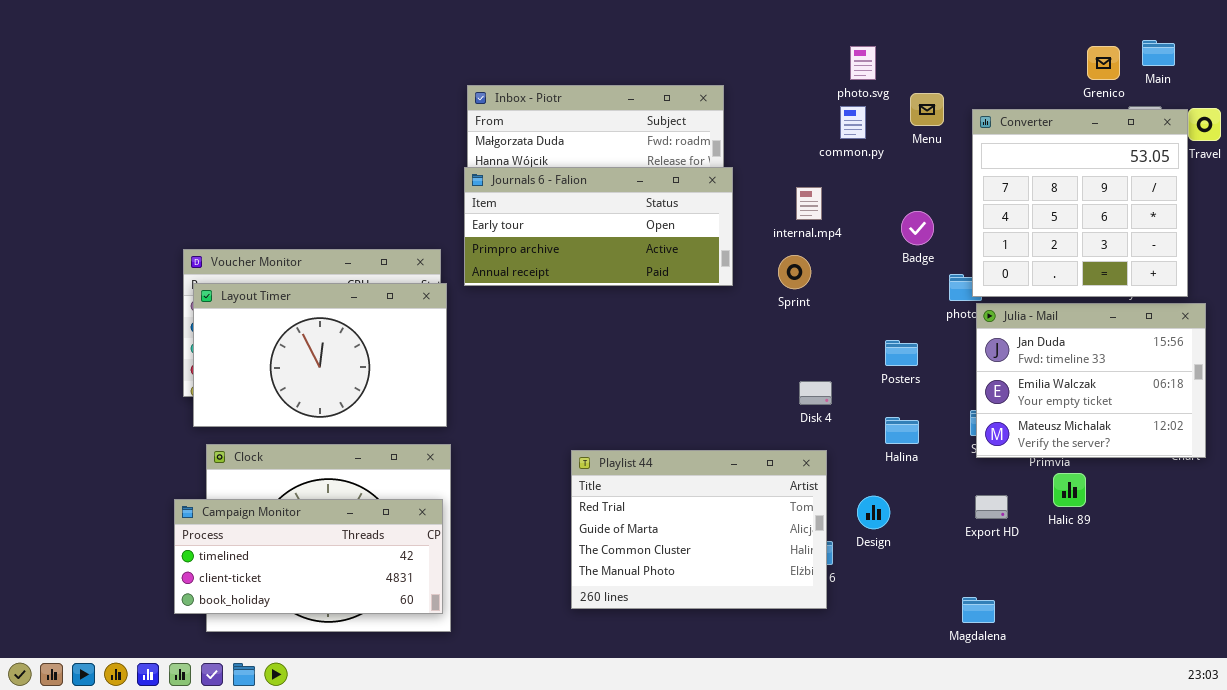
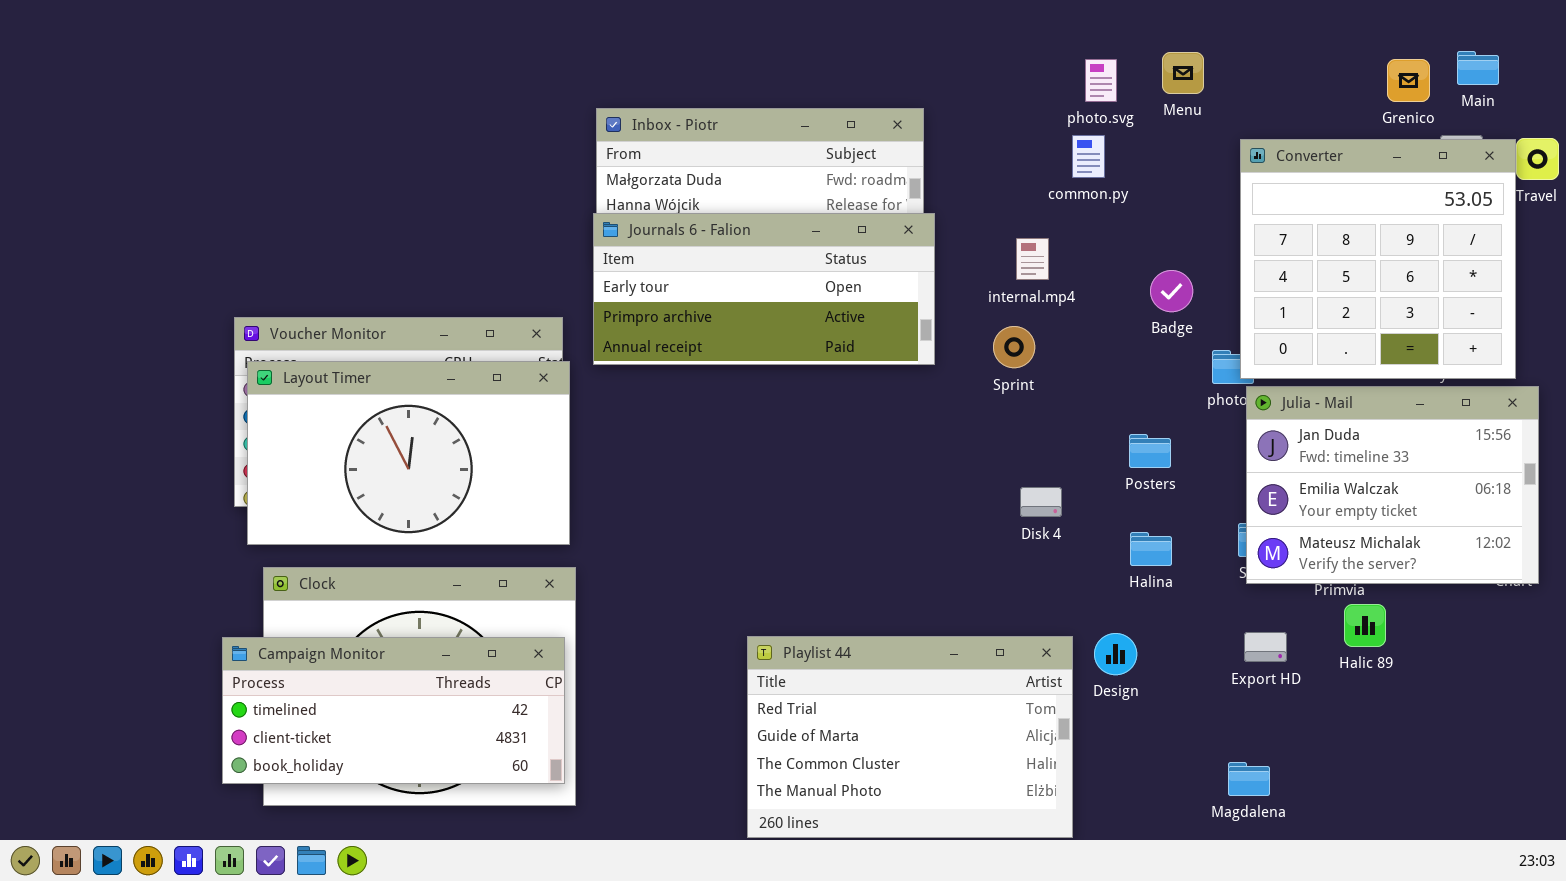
Menu: [910,93,944,126] -> [1162,52,1204,94], moved
Playlist 44: [571,450,827,609] -> [747,636,1073,838], moved

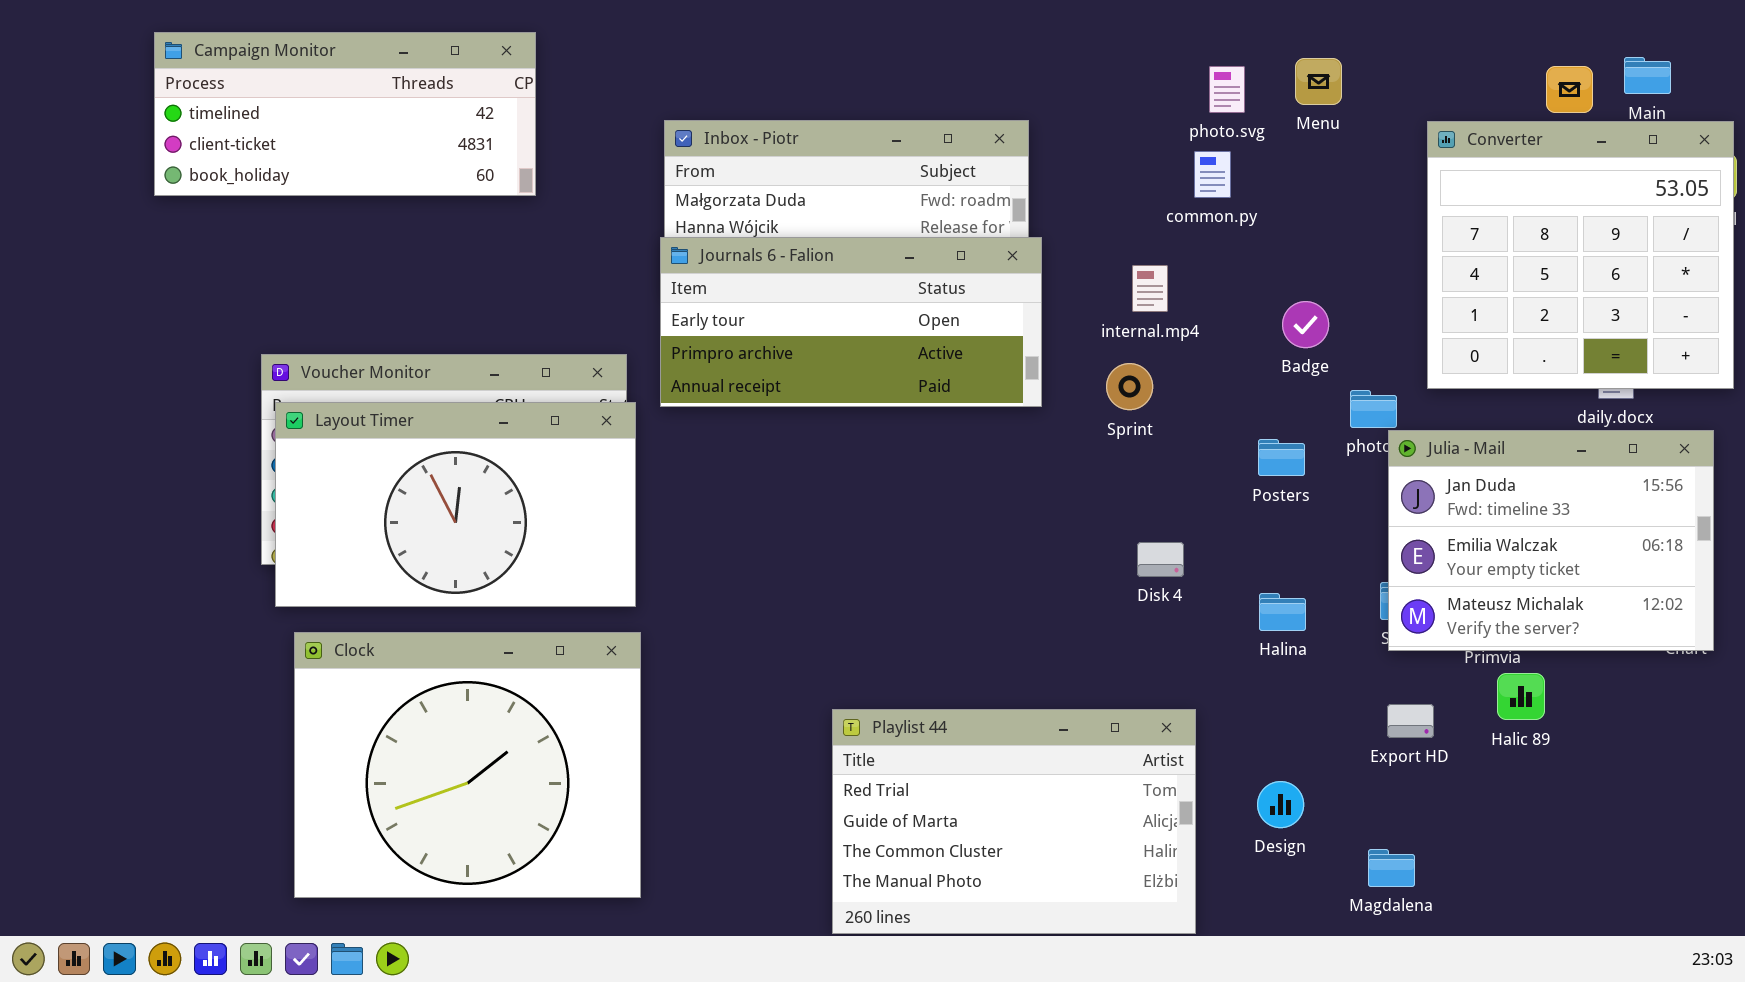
Converter: [1240,139,1516,379] -> [1427,121,1734,389], moved
Posters: [1129,434,1171,468] -> [1258,439,1305,476], moved
Design: [1094,633,1137,675] -> [1257,781,1304,828], moved
Campaign Monitor: [222,637,565,784] -> [154,32,536,196], moved

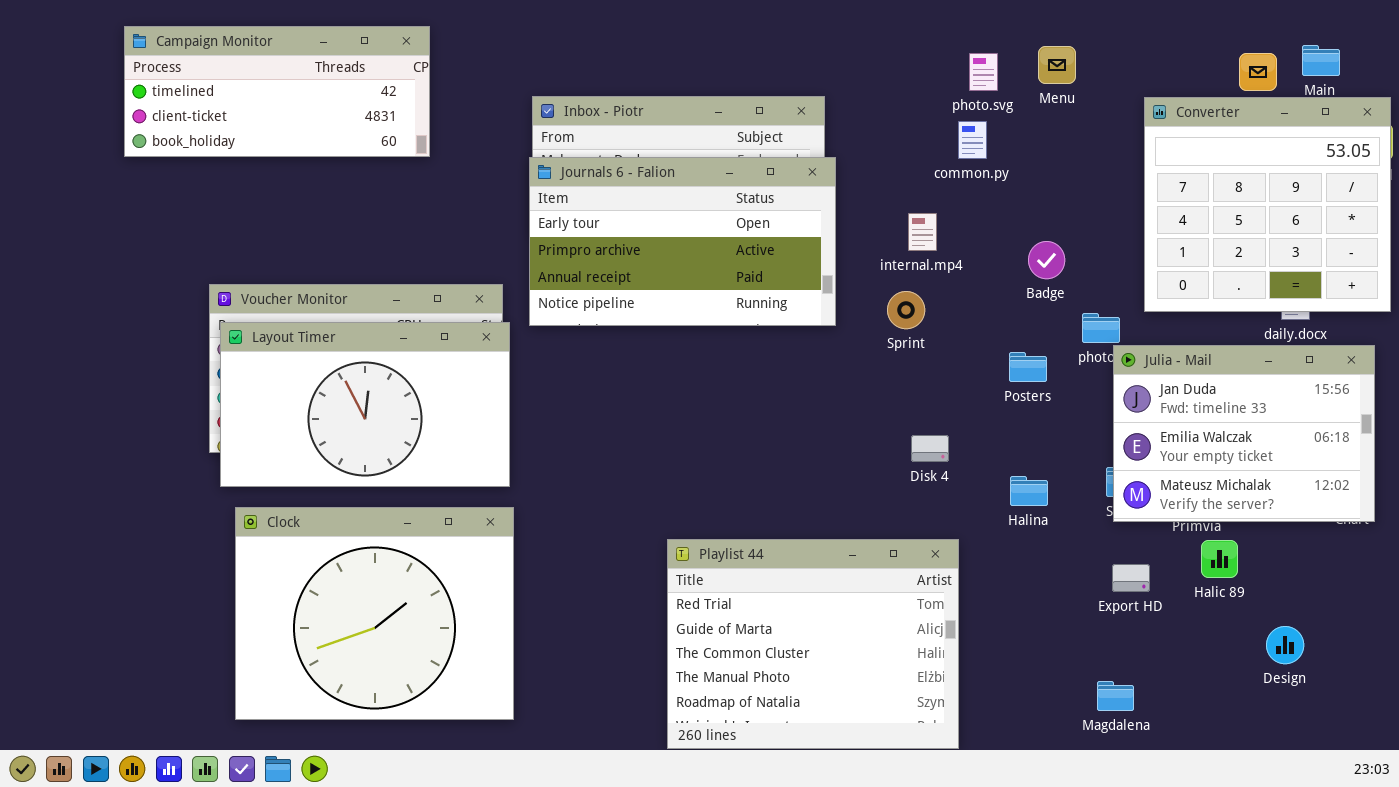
Journals 6 - Falion: [660,237,1042,407] -> [529,157,836,326], resized
Playlist 44: [832,709,1196,934] -> [667,539,959,749], resized
Design: [1257,781,1304,828] -> [1266,626,1304,664], moved

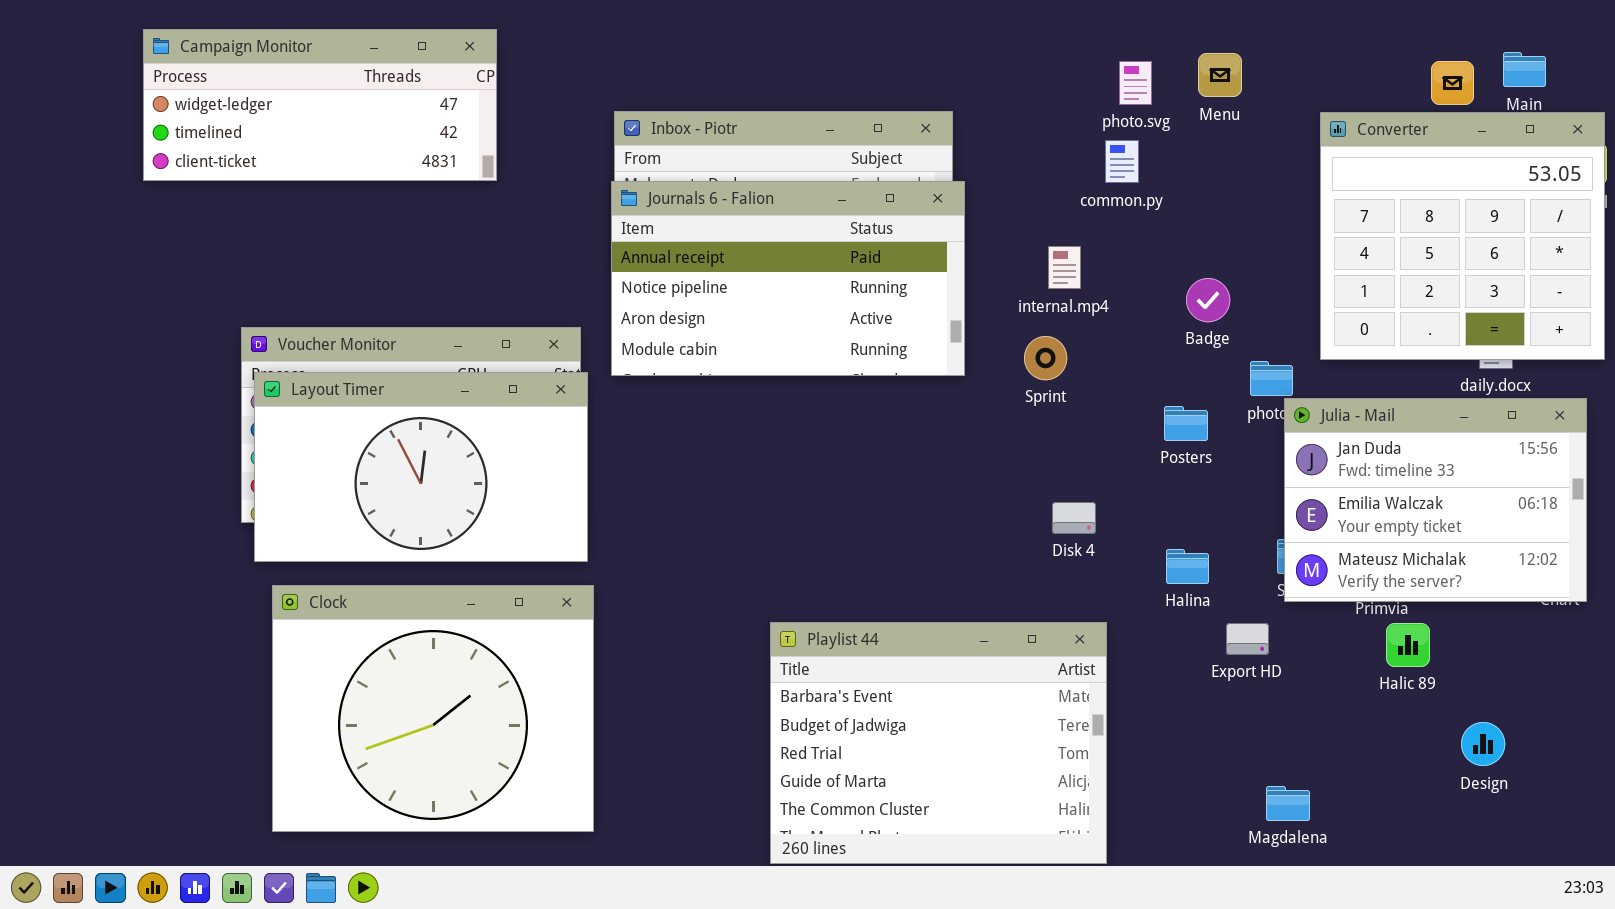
Campaign Monitor: [124,26,430,157] -> [143,29,497,181], scrolled up 1 row
Journals 6 - Falion: [529,157,836,326] -> [611,181,965,376], scrolled down 2 rows
Playlist 44: [667,539,959,749] -> [770,622,1107,864], scrolled up 2 rows
Export HD: [1112,564,1150,592] -> [1226,623,1269,655], moved

